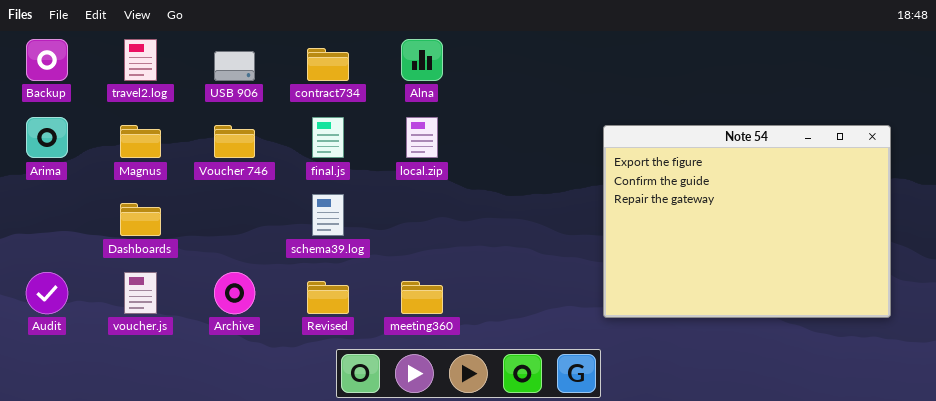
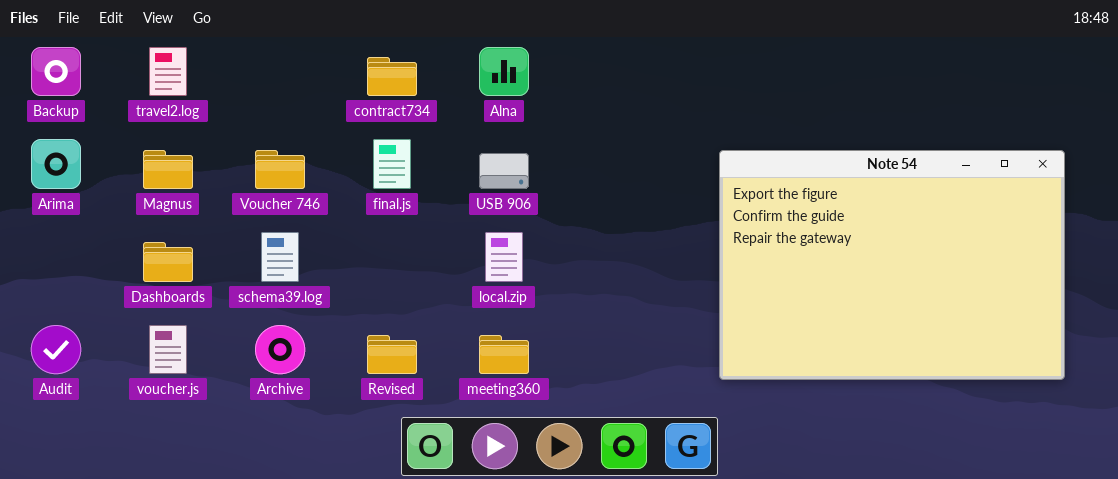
USB 906: [214,51,255,81] -> [479,153,529,189], moved
local.zip: [406,117,438,158] -> [485,232,523,282], moved
schema39.log: [312,194,344,236] -> [261,232,299,282], moved

